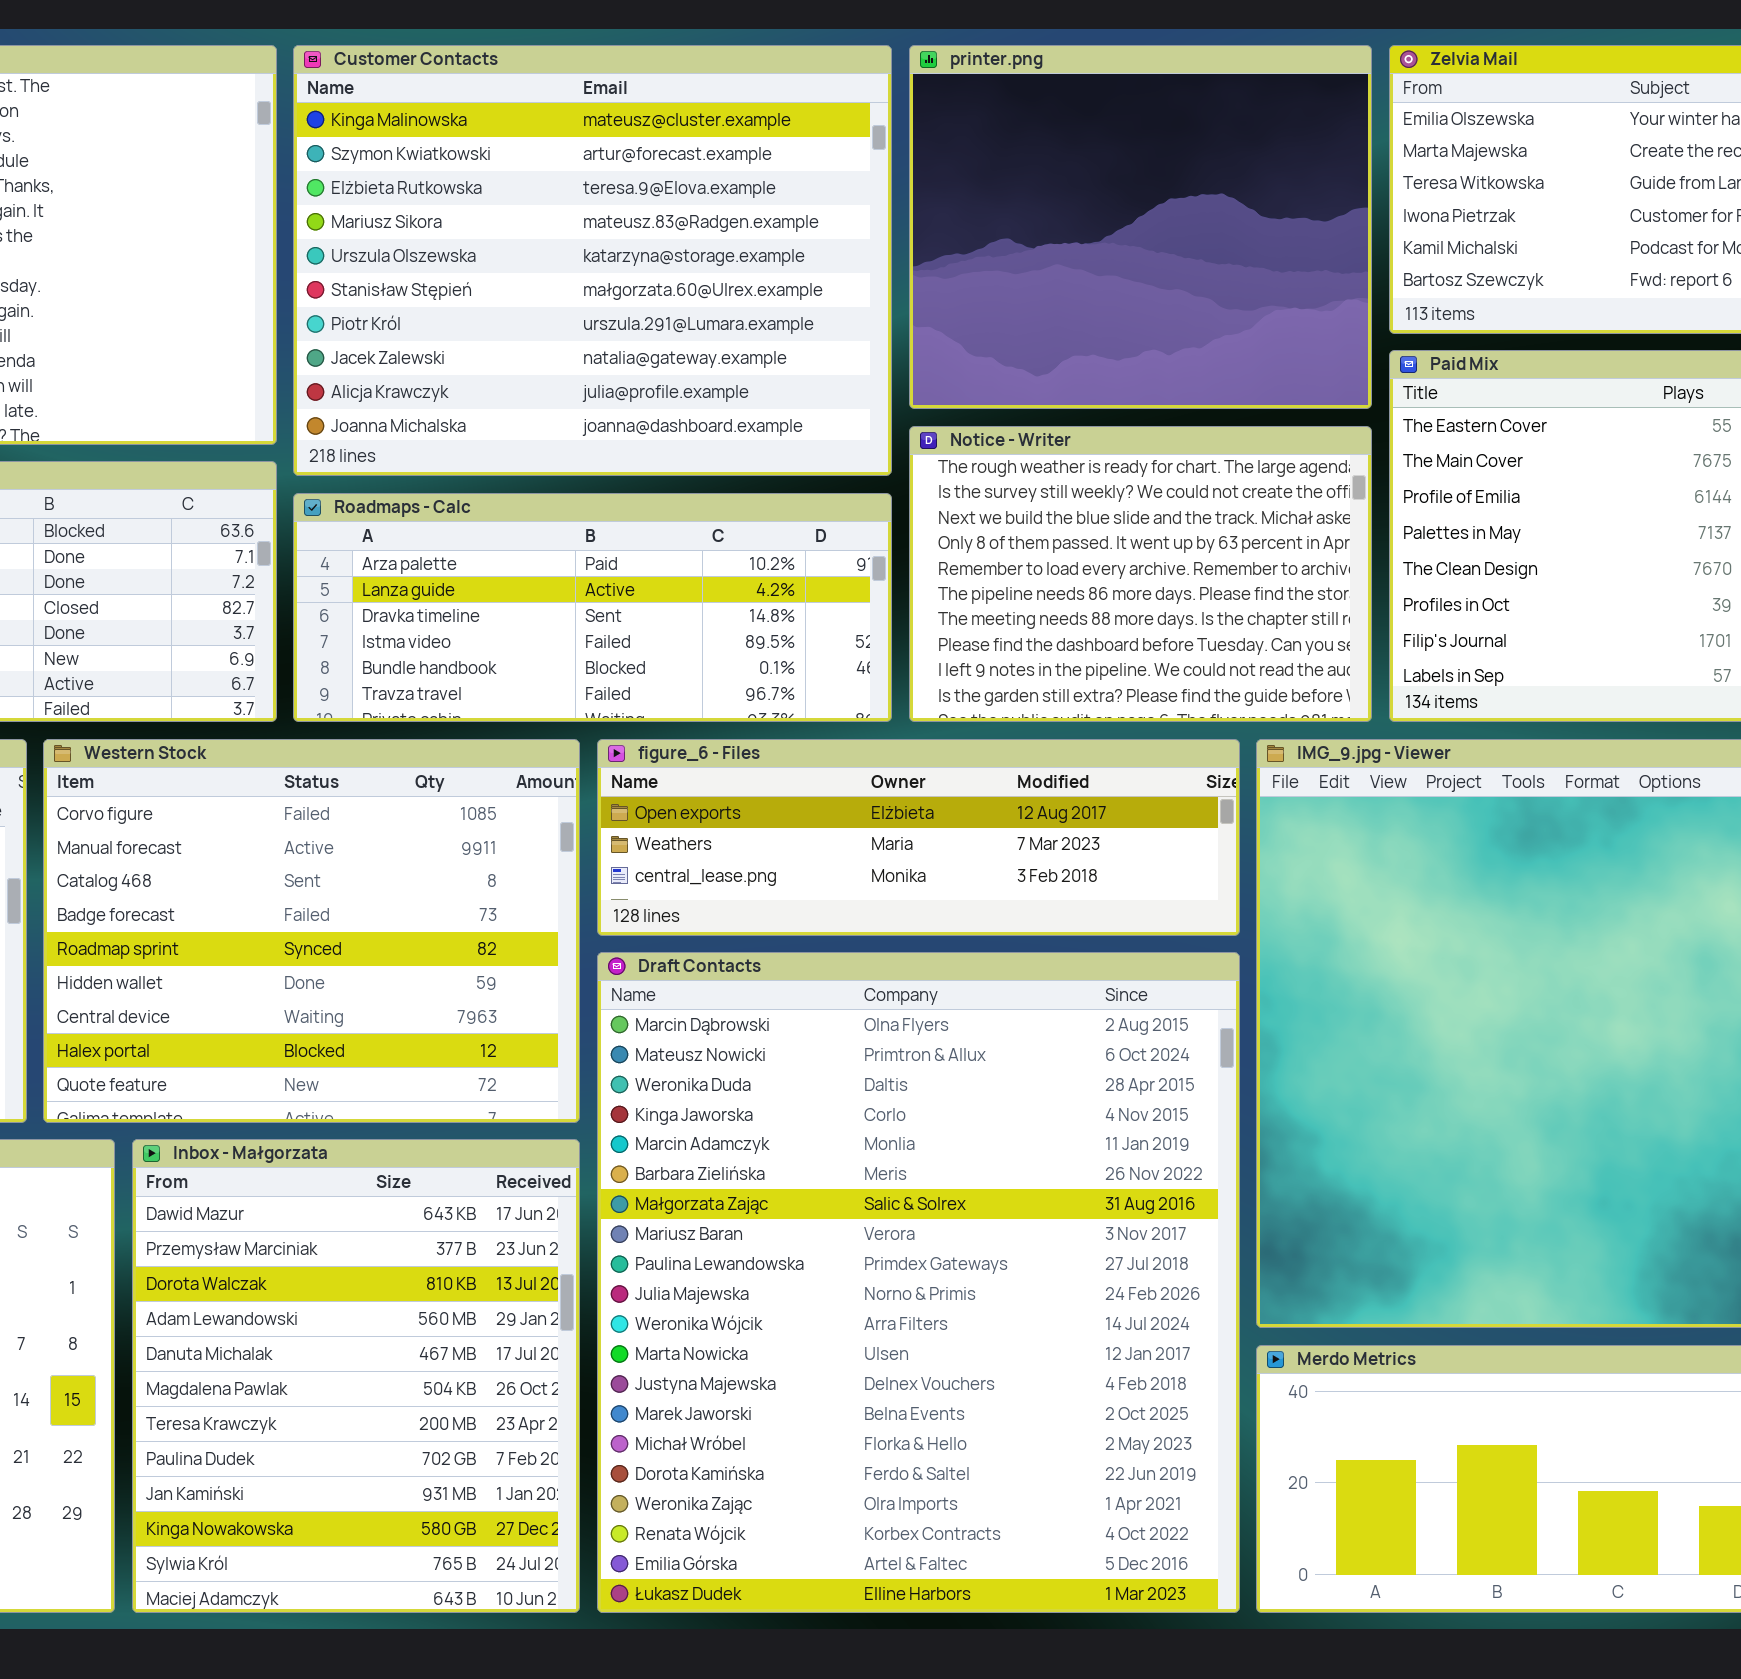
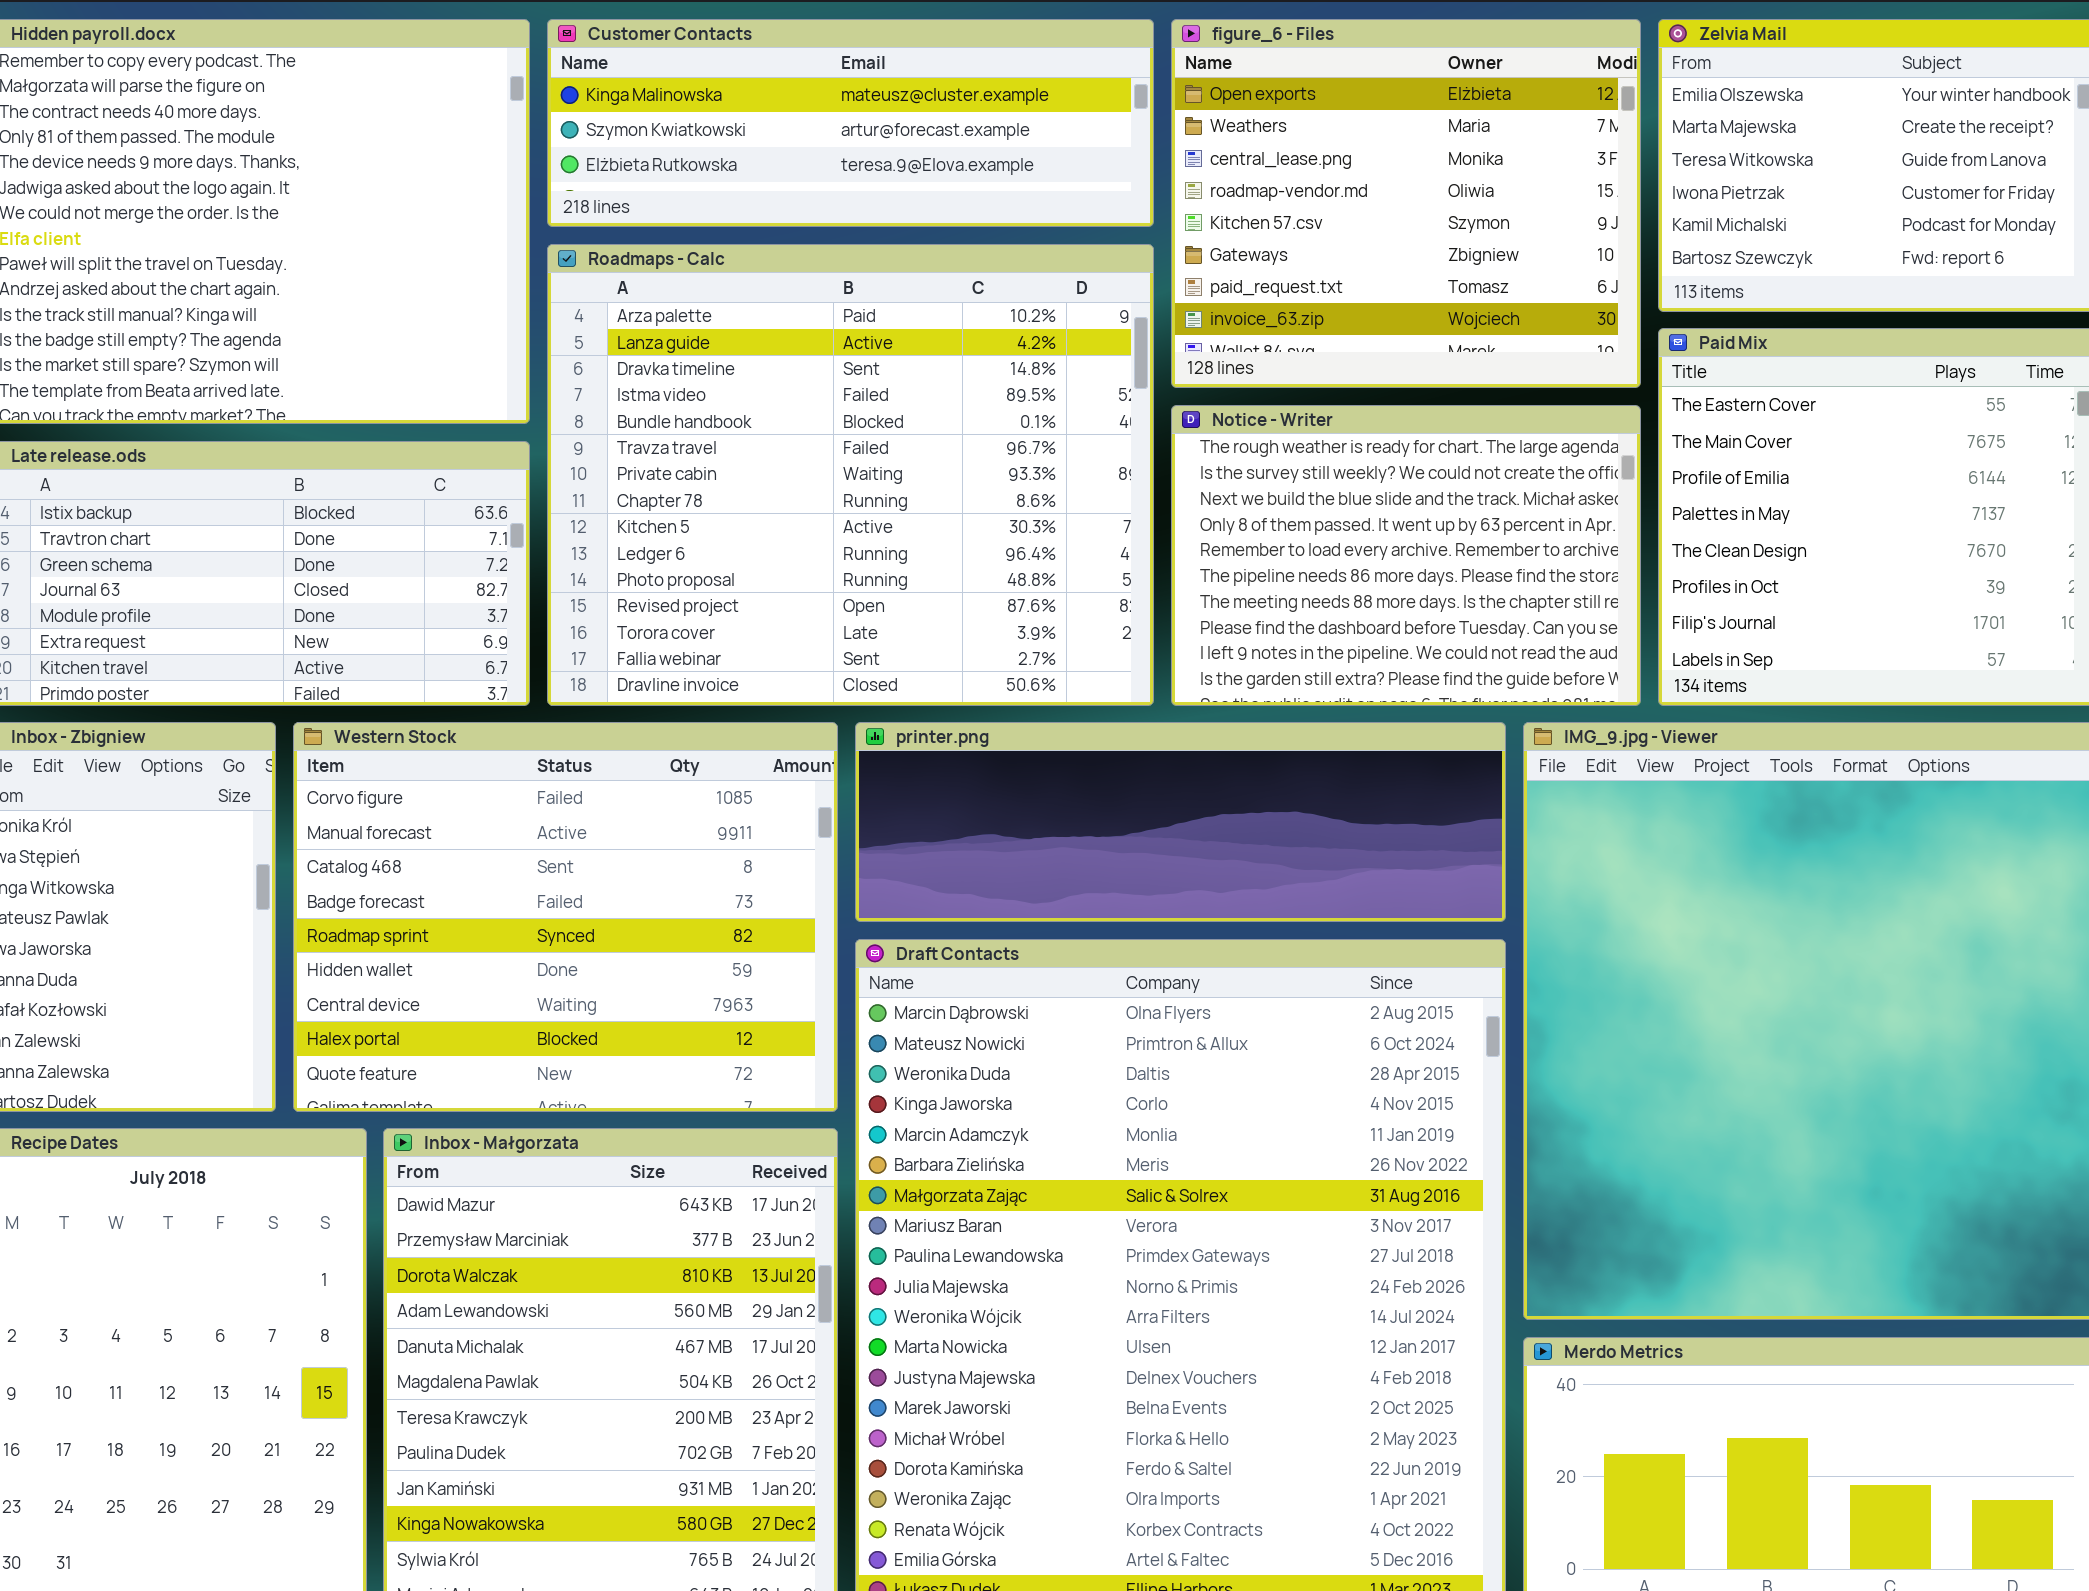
Customer Contacts: [293,45,892,476] -> [547,19,1154,227], resized
printer.png: [909,45,1372,409] -> [855,722,1506,922], moved, resized
Roadmaps - Calc: [293,493,892,722] -> [547,244,1154,706], resized
figure_6 - Files: [597,739,1240,936] -> [1171,19,1641,388], moved, resized

